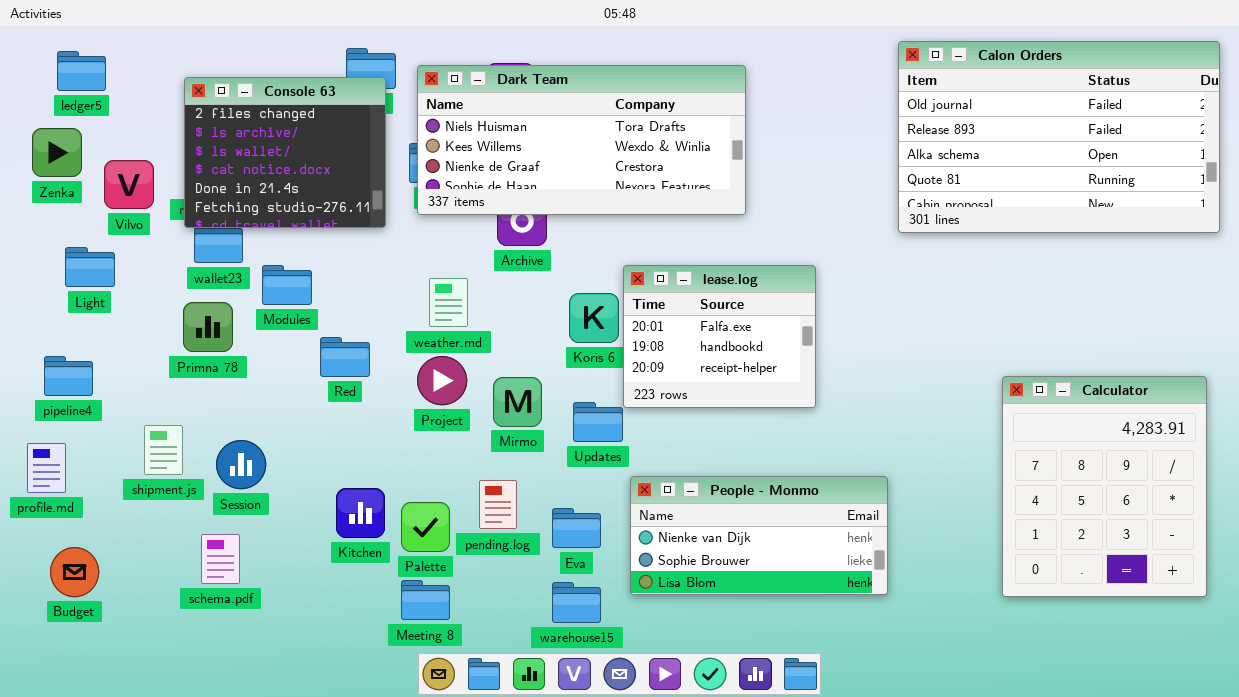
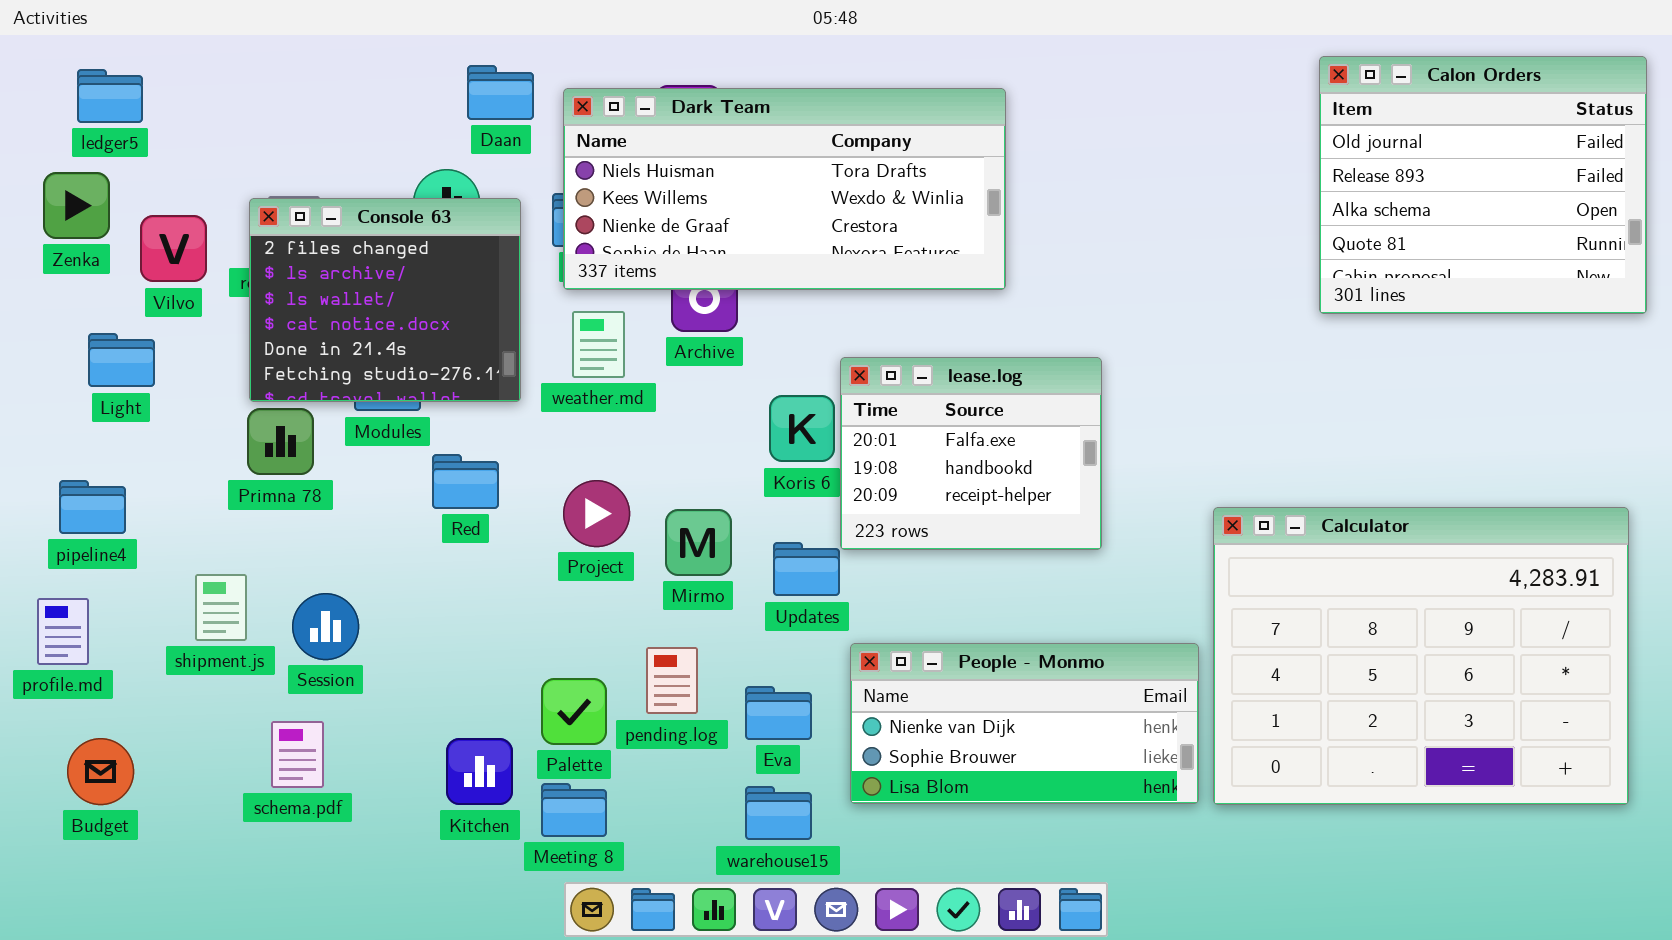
Calon Orders: [898,41,1220,233] -> [1319,56,1647,314], resized
Console 63: [184,77,386,228] -> [249,198,521,402], moved
weather.md: [429,278,468,327] -> [572,311,625,378], moved
Calculator: [1002,376,1207,597] -> [1213,507,1629,805], resized
Kitchen: [336,488,385,538] -> [446,738,513,805], moved

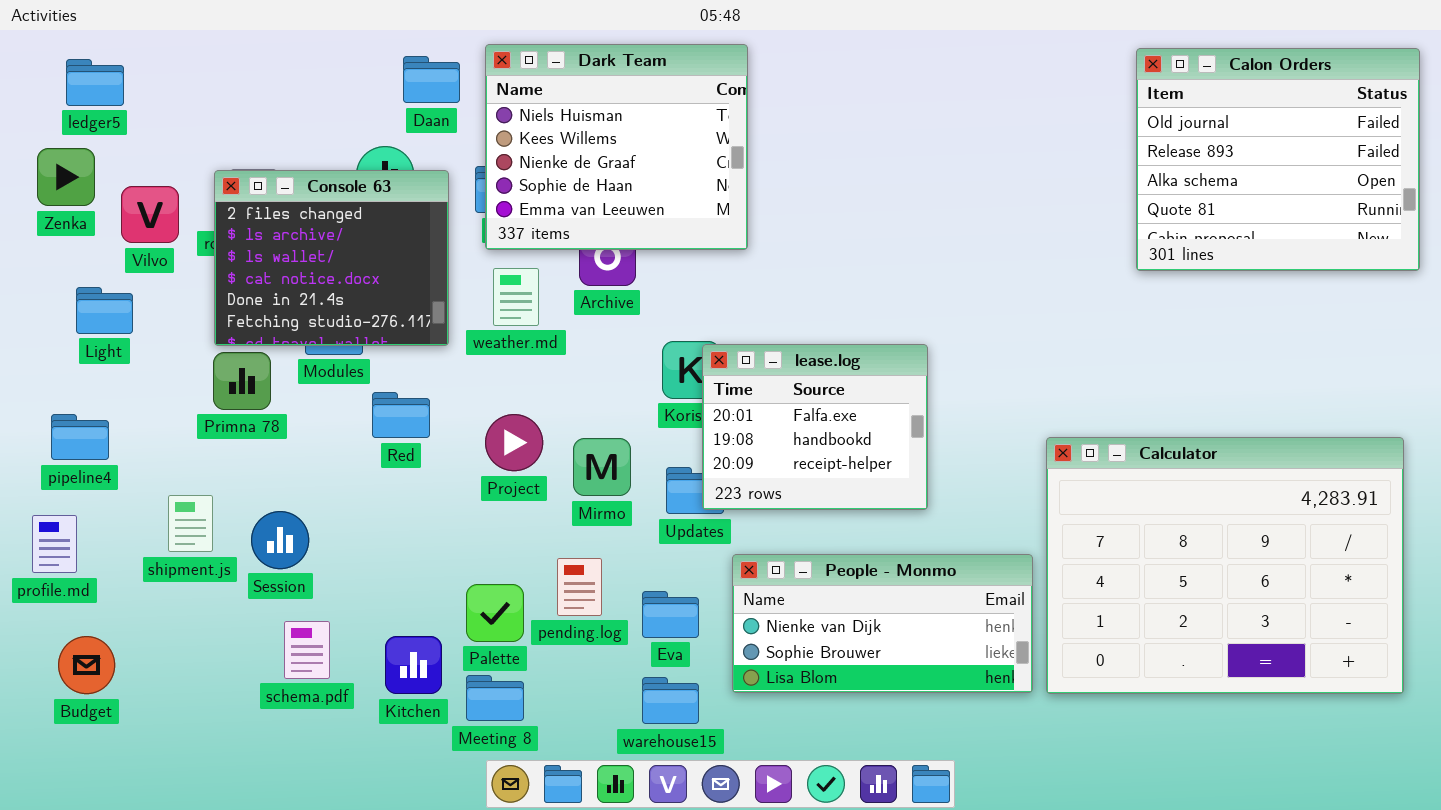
Dark Team: [563,88,1006,290] -> [485,44,748,250], resized
lease.log: [840,357,1102,550] -> [702,344,928,510], moved
schema.pdf: [271,721,324,788] -> [284,621,330,679], moved

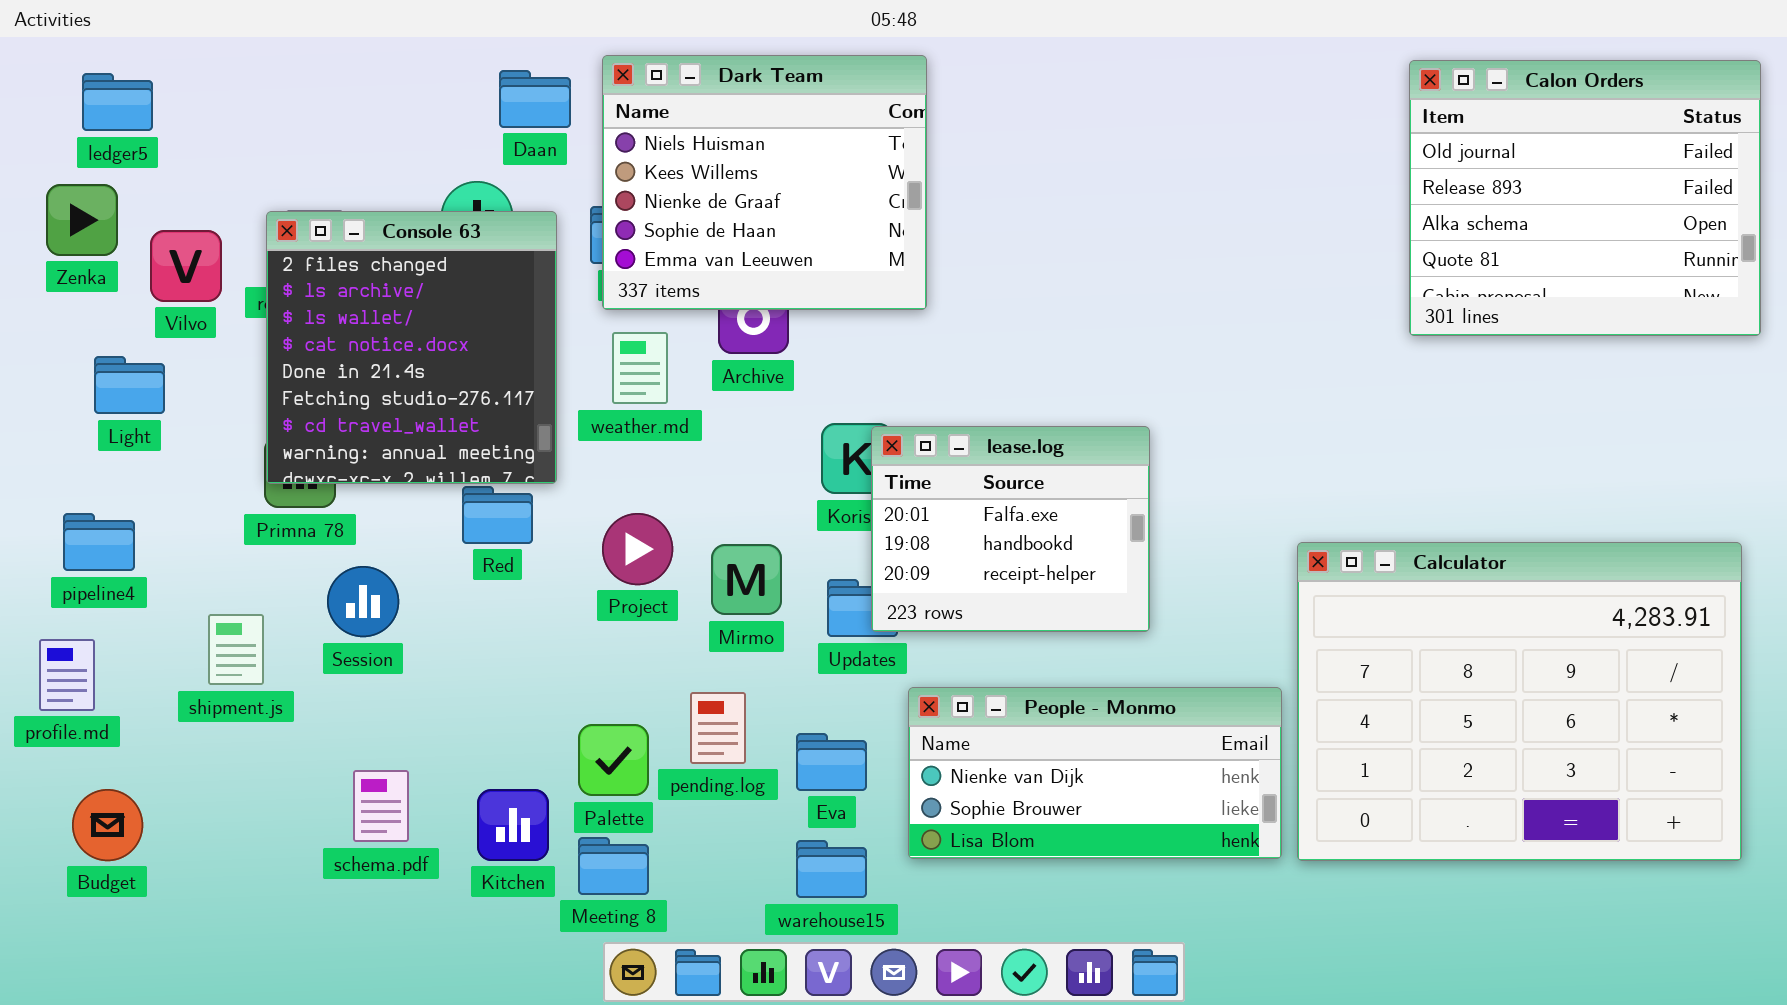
Console 63: [214,170,449,346] -> [266,211,557,484], resized
Session: [251,511,309,569] -> [327,566,399,637], moved

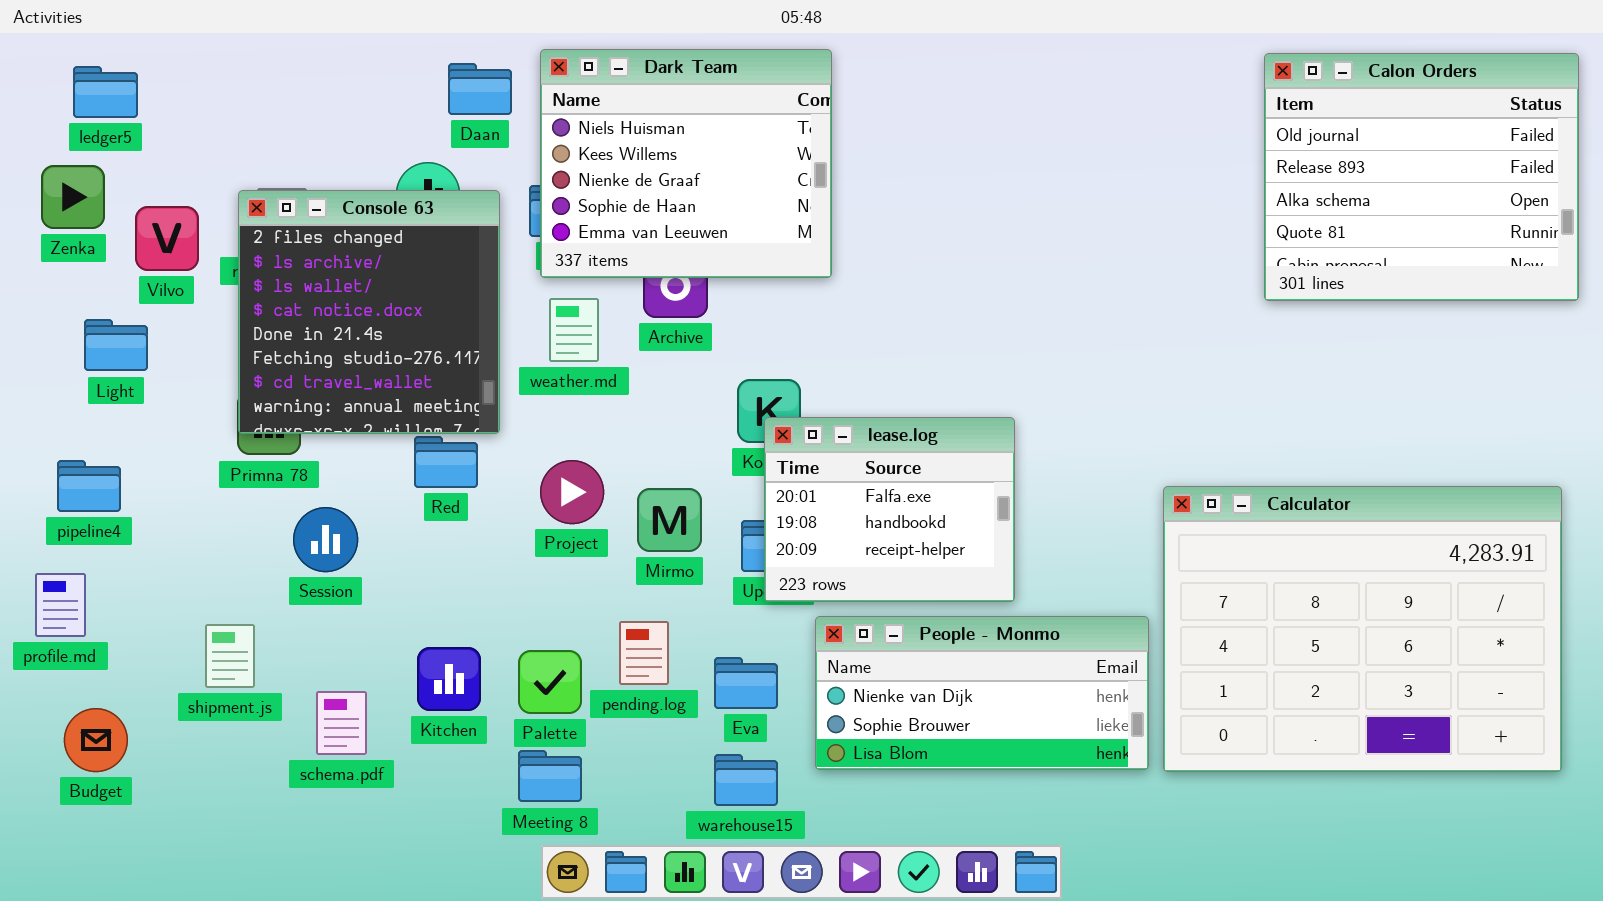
lease.log: [871,426,1150,632] -> [764,417,1015,602], moved
shipment.js: [208,614,264,685] -> [205,624,255,688], moved
Kitchen: [477,789,549,861] -> [417,647,481,711], moved

